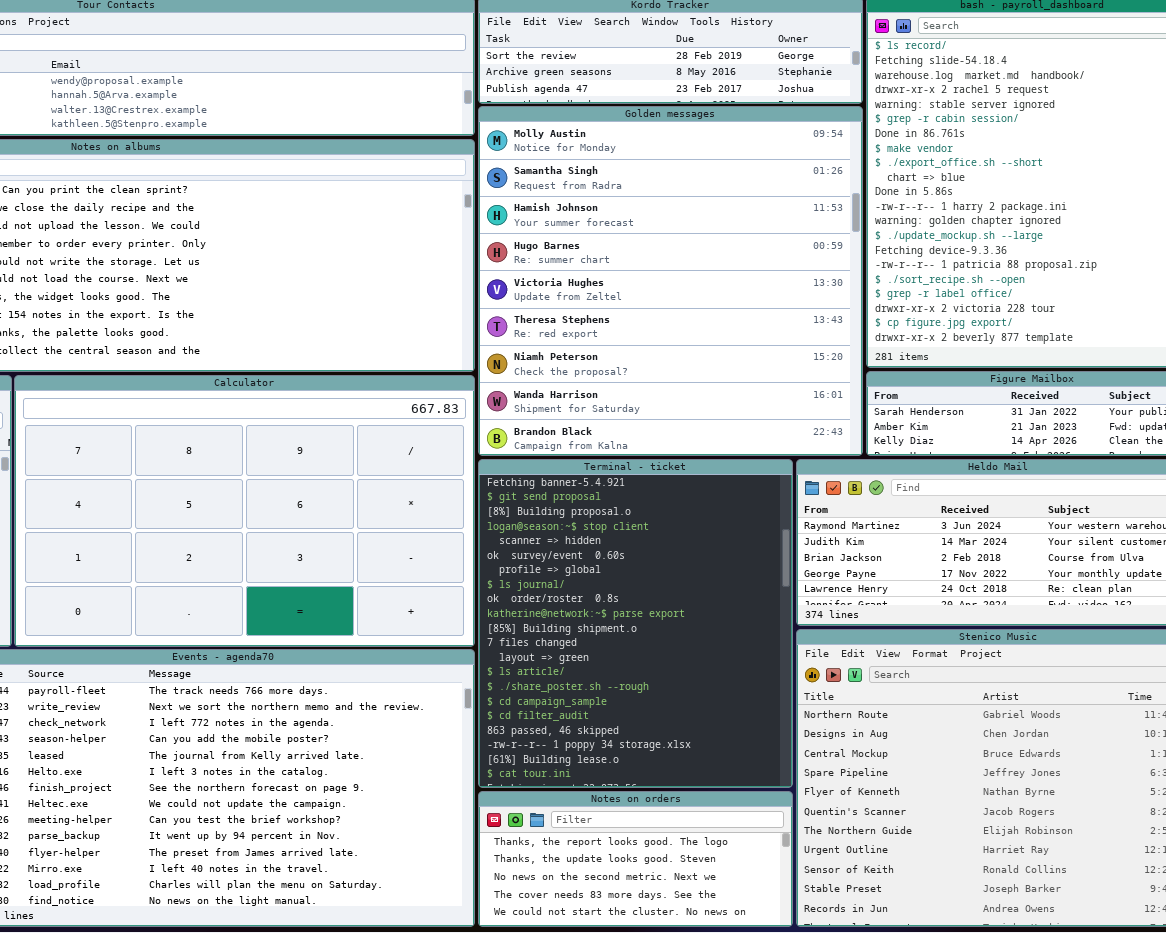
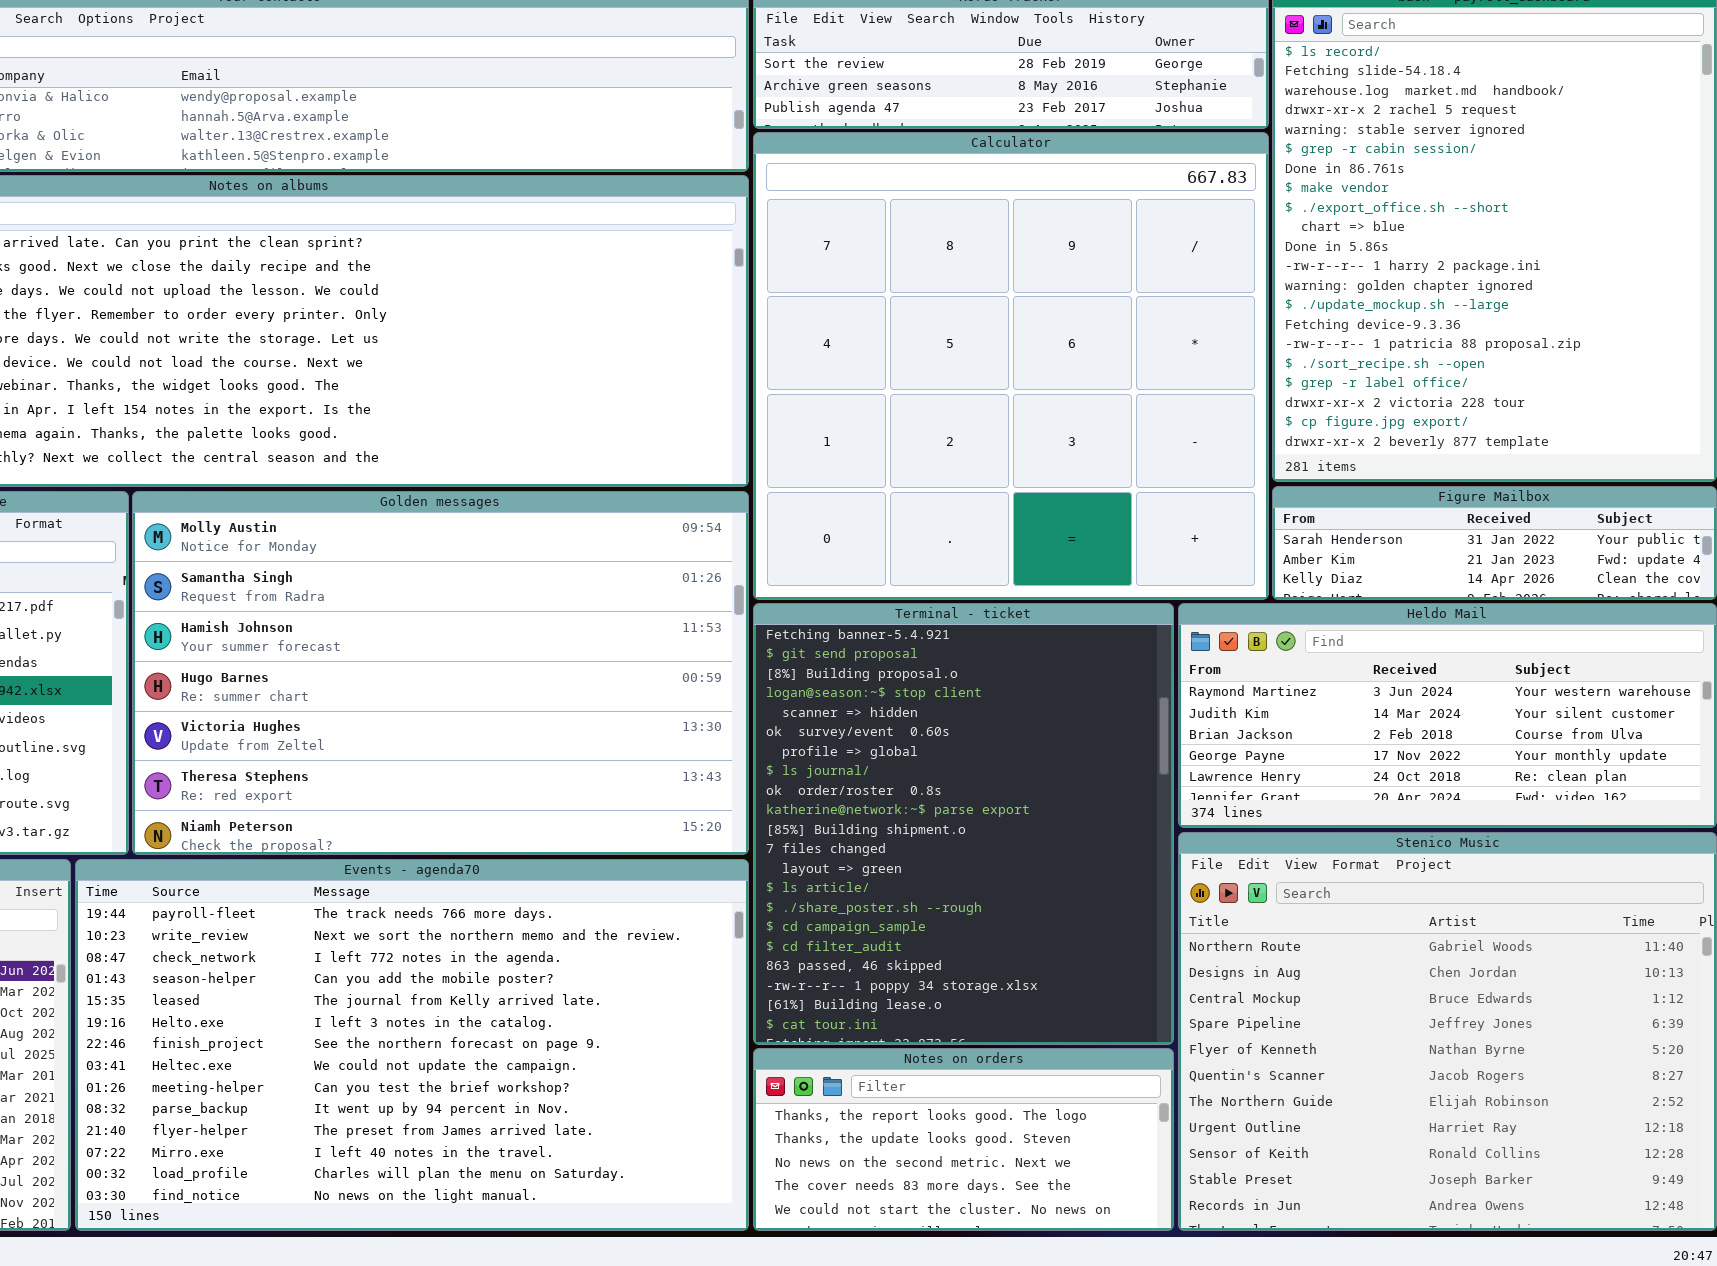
Golden messages: [478,106,863,456] -> [132,491,749,855], moved, resized
Calculator: [14,375,475,647] -> [753,132,1269,600], moved, resized

